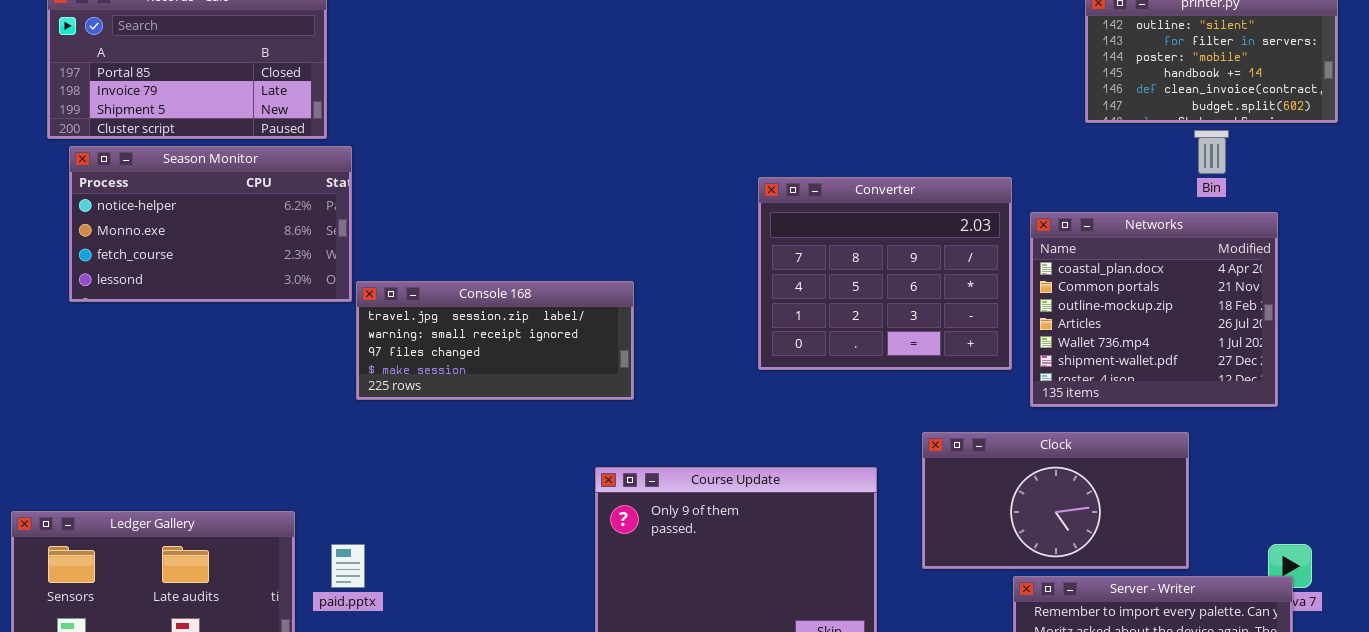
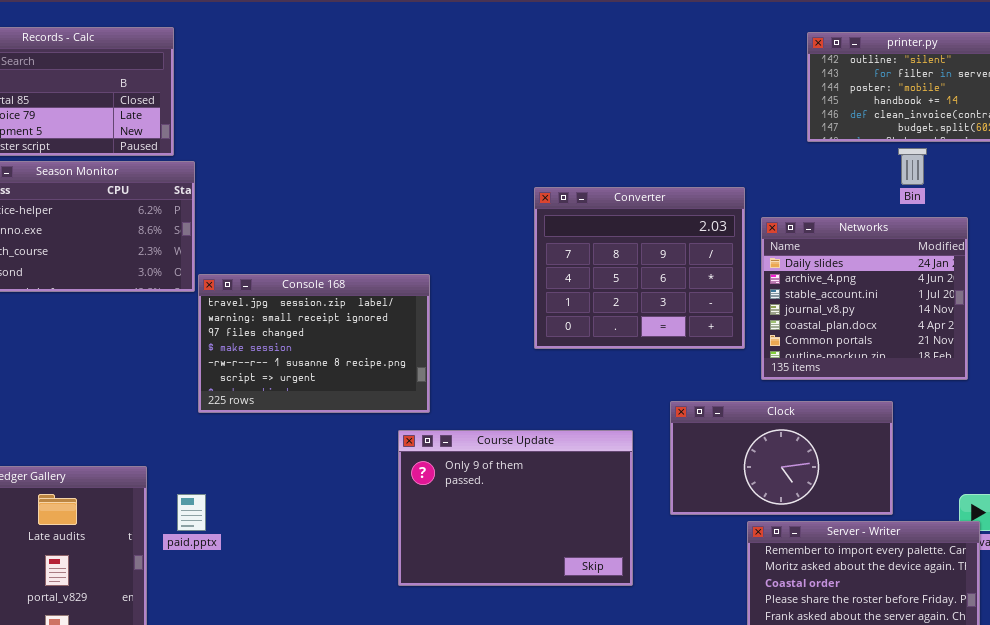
Networks: [1030,212,1278,407] -> [761,217,968,380], scrolled up 4 rows
Console 168: [356,281,634,400] -> [198,274,430,413], resized

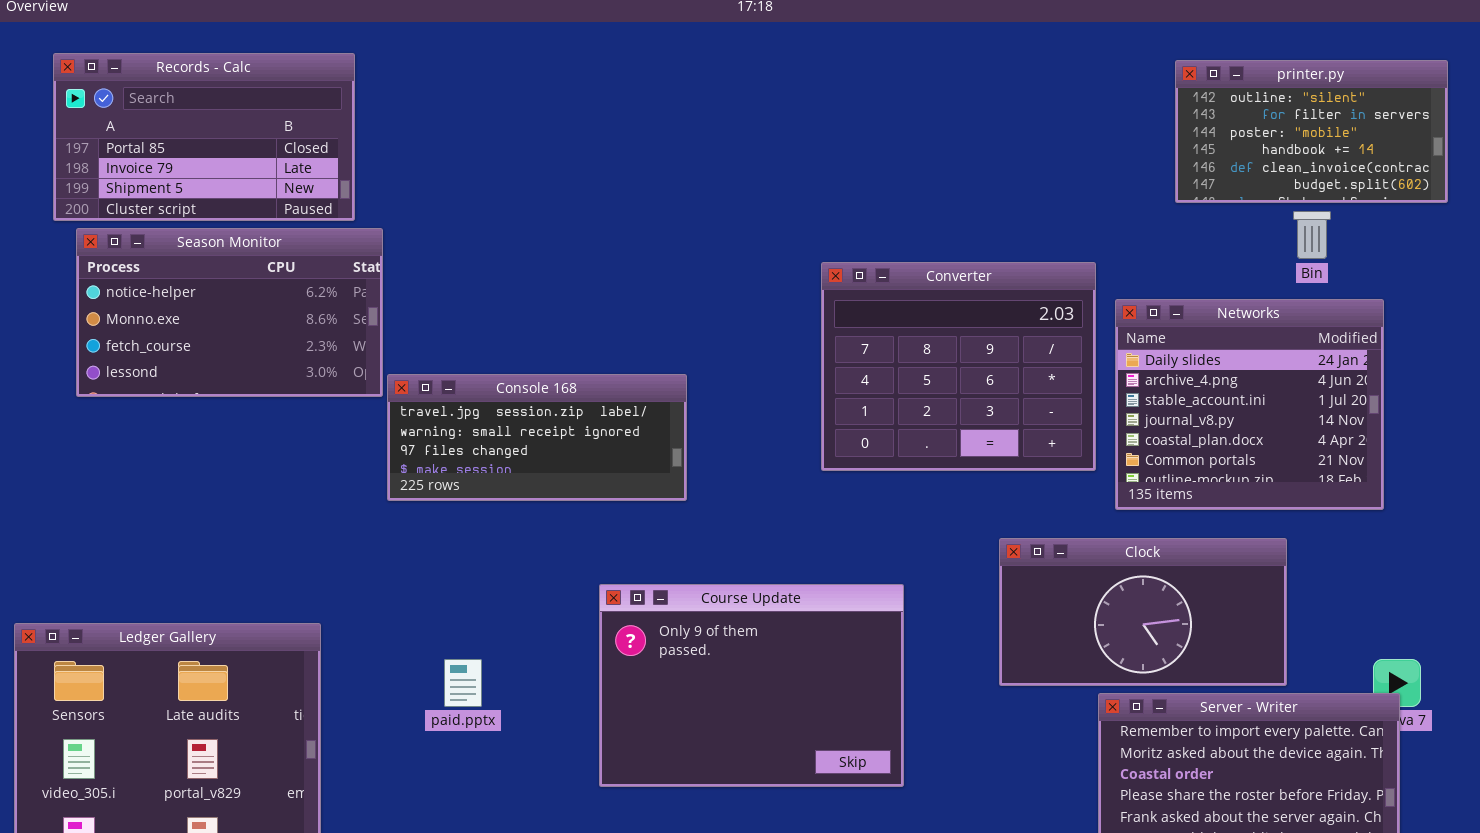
Console 168: [198,274,430,413] -> [387,374,687,501], resized
Course Update: [398,430,633,586] -> [599,584,904,787], moved
paid.pptx: [177,494,206,531] -> [444,659,482,707], moved

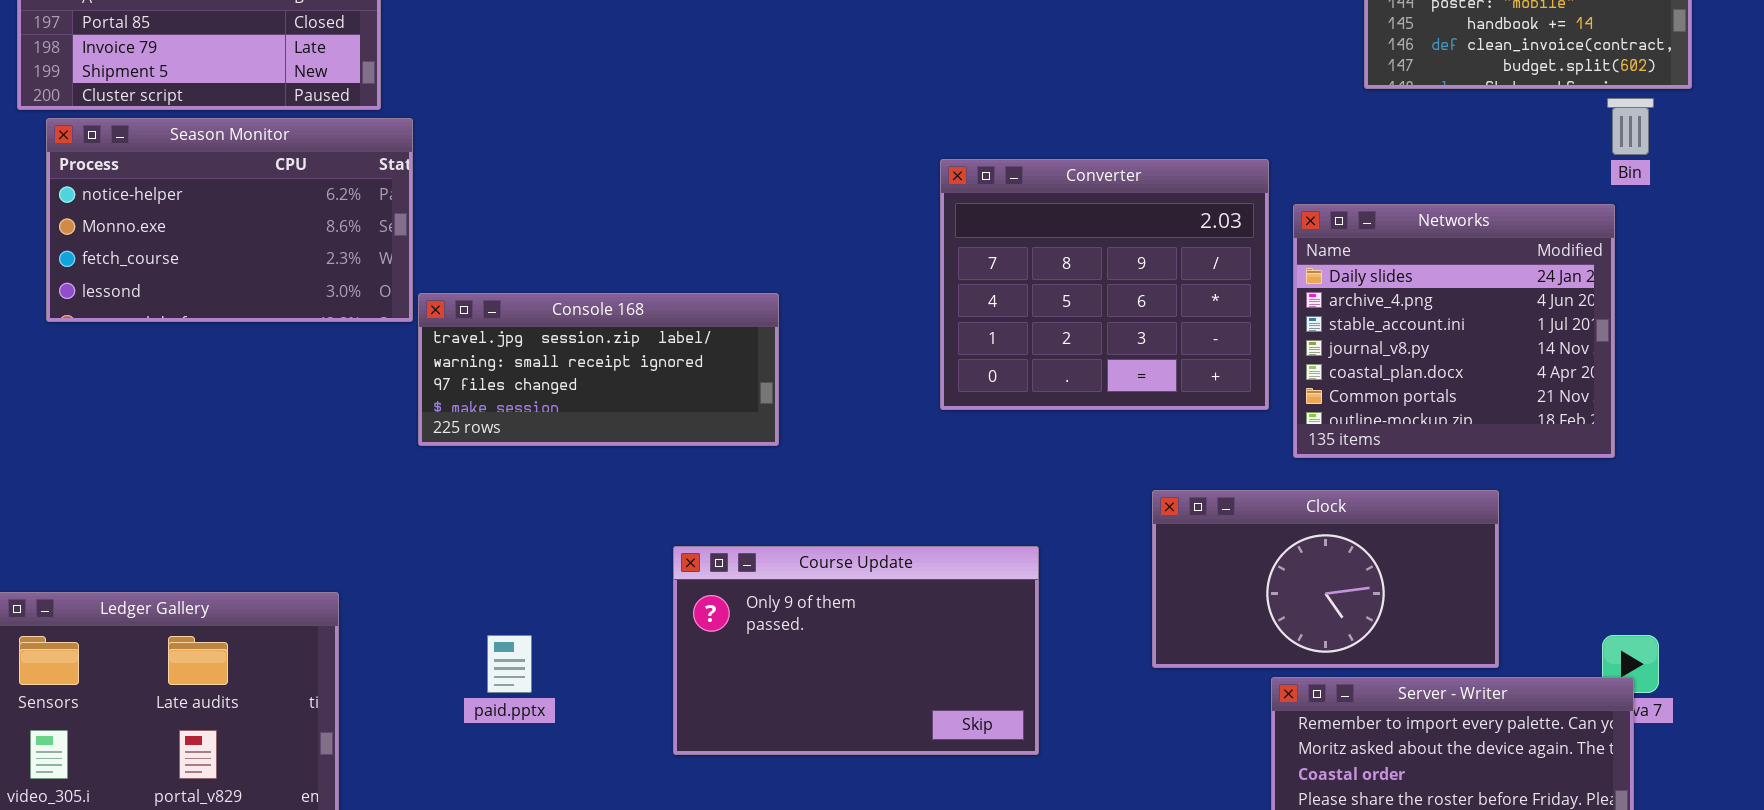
Bin: [1293,211,1331,259] -> [1607,98,1654,155], moved
Course Update: [599,584,904,787] -> [673,546,1039,755], resized

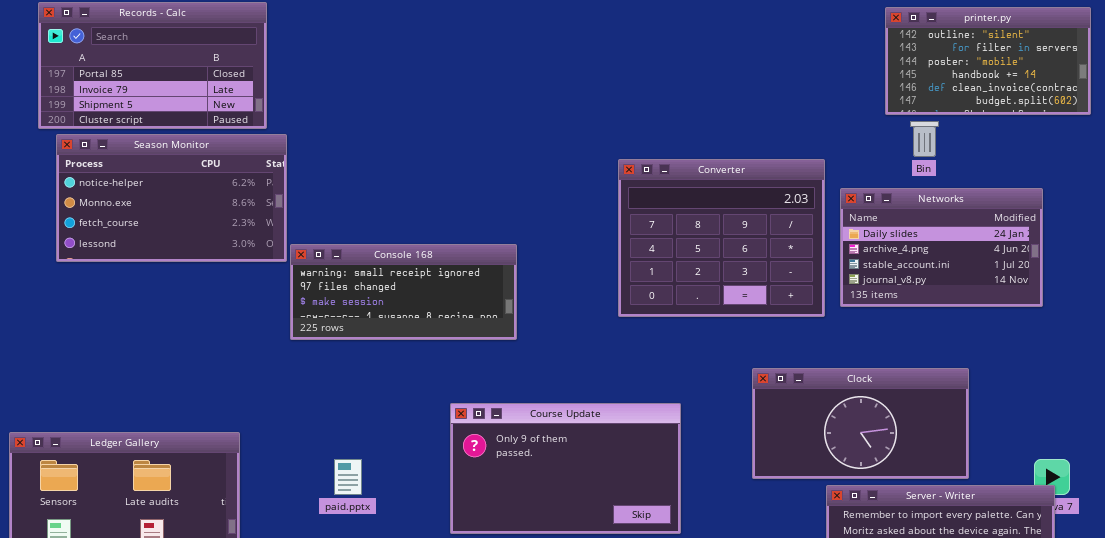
Bin: [1607,98,1654,155] -> [910,121,939,157], moved
Networks: [1293,204,1615,458] -> [840,188,1043,307], resized
Console 168: [418,293,779,446] -> [290,244,517,340], scrolled down 1 row

